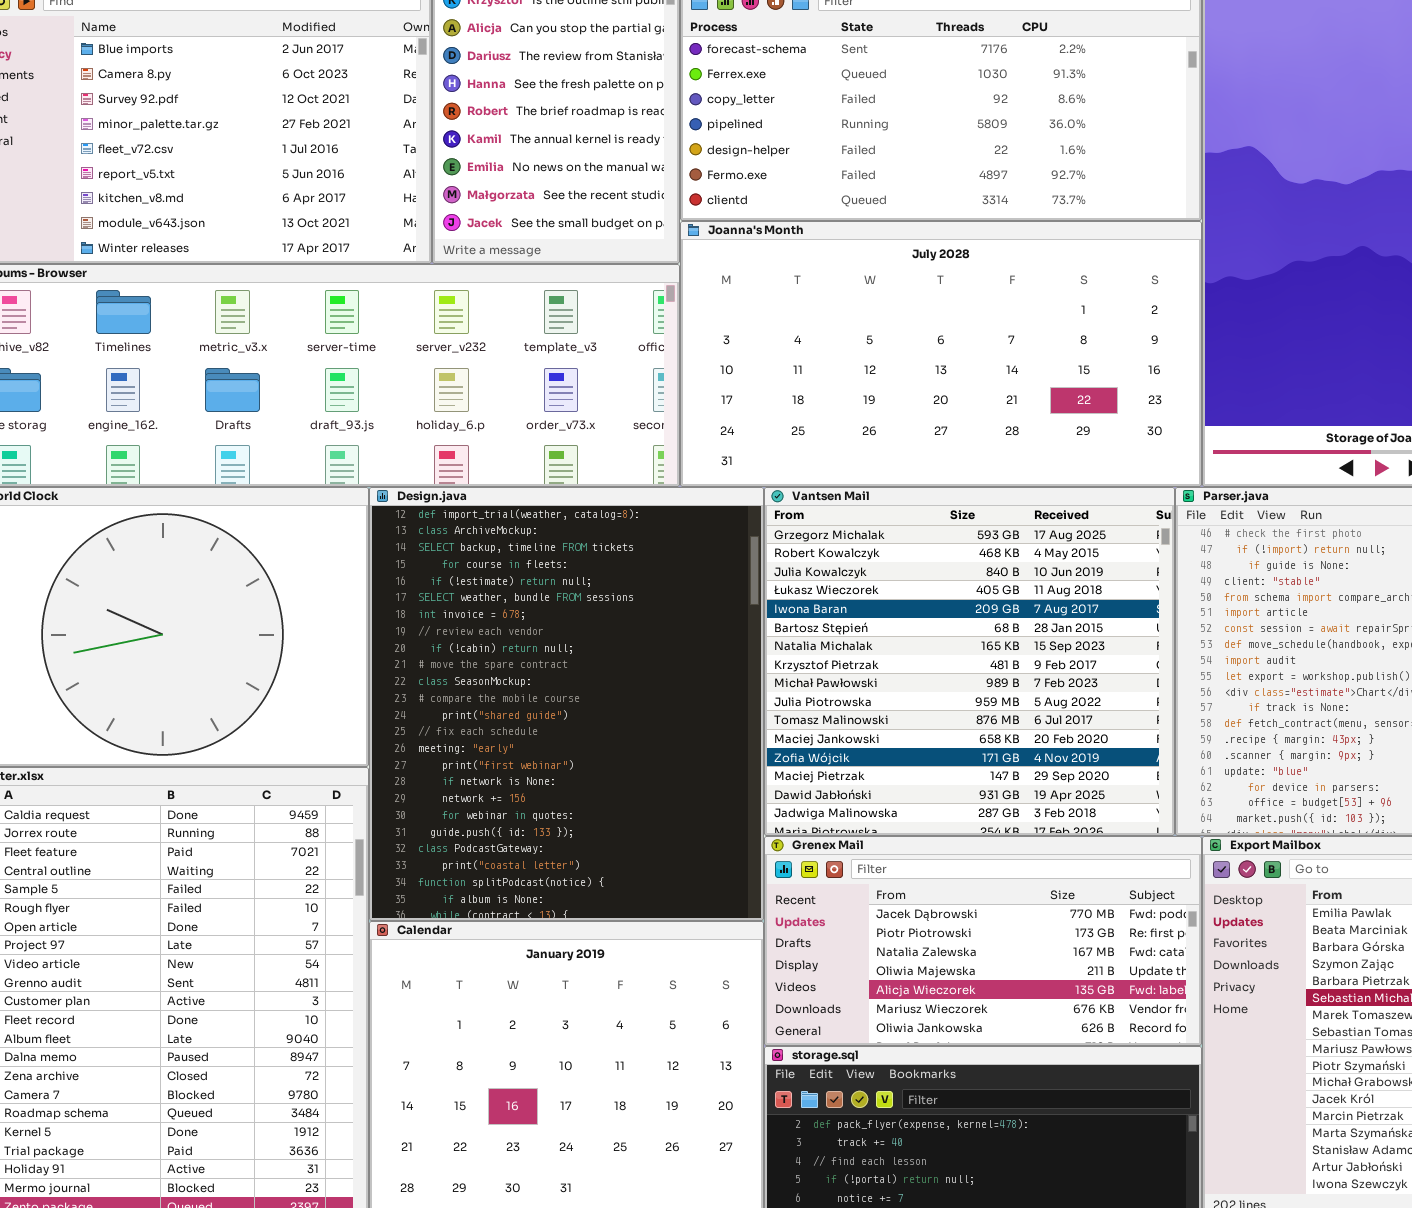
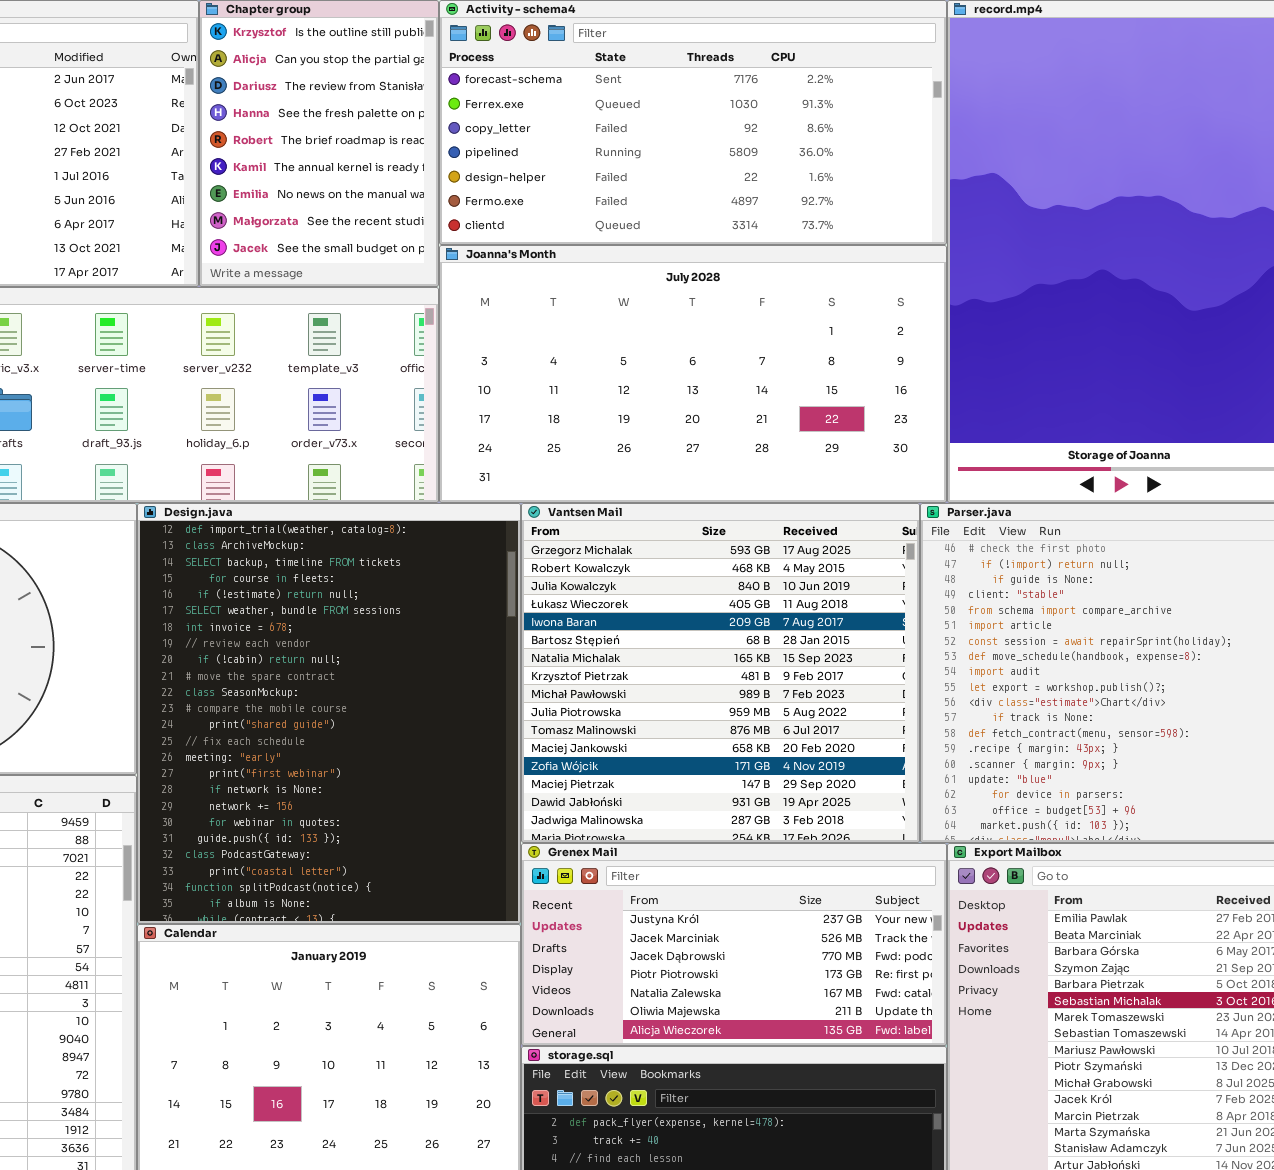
Grenex Mail: [764,836,1202,1046] -> [521,843,947,1046], scrolled up 2 rows

